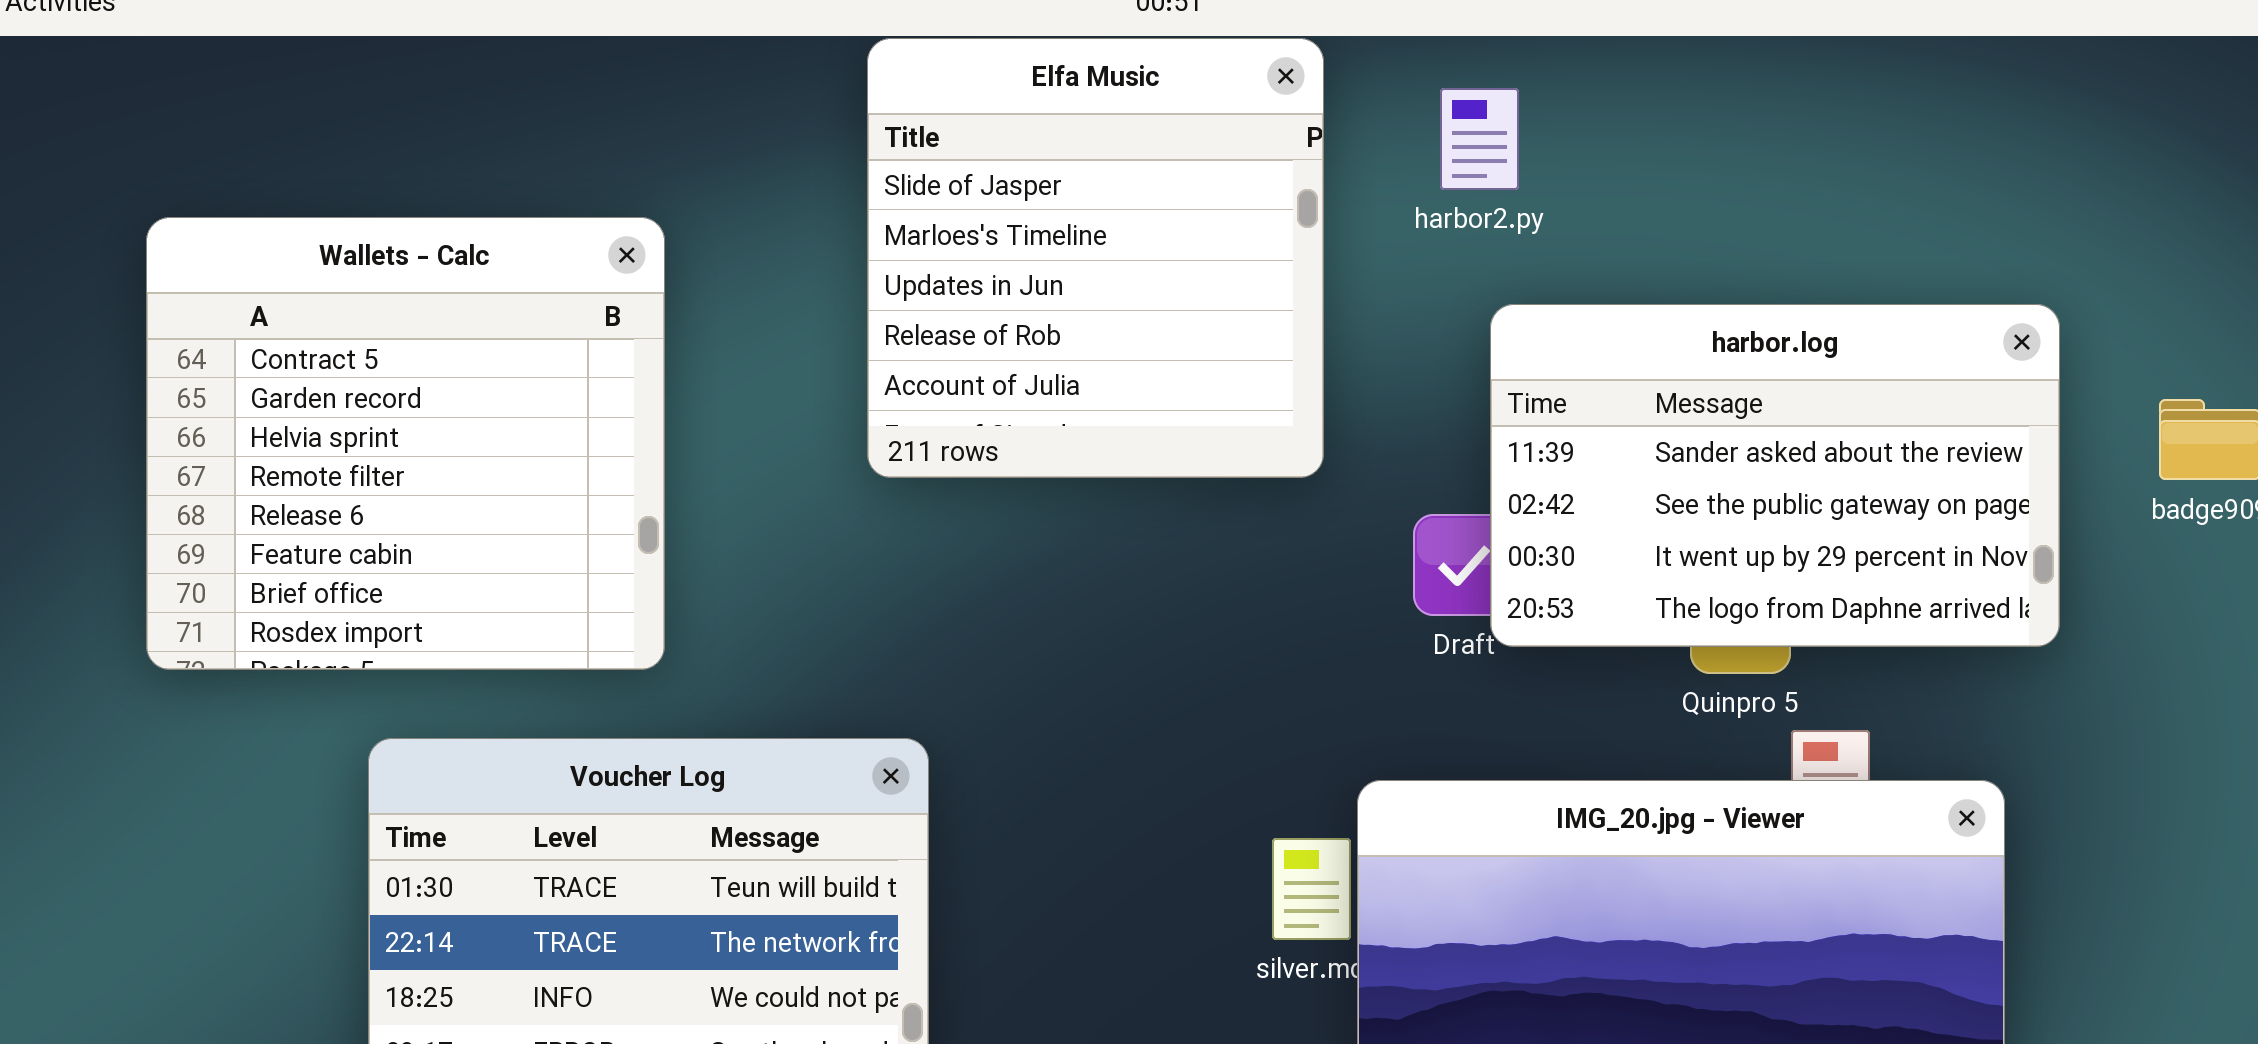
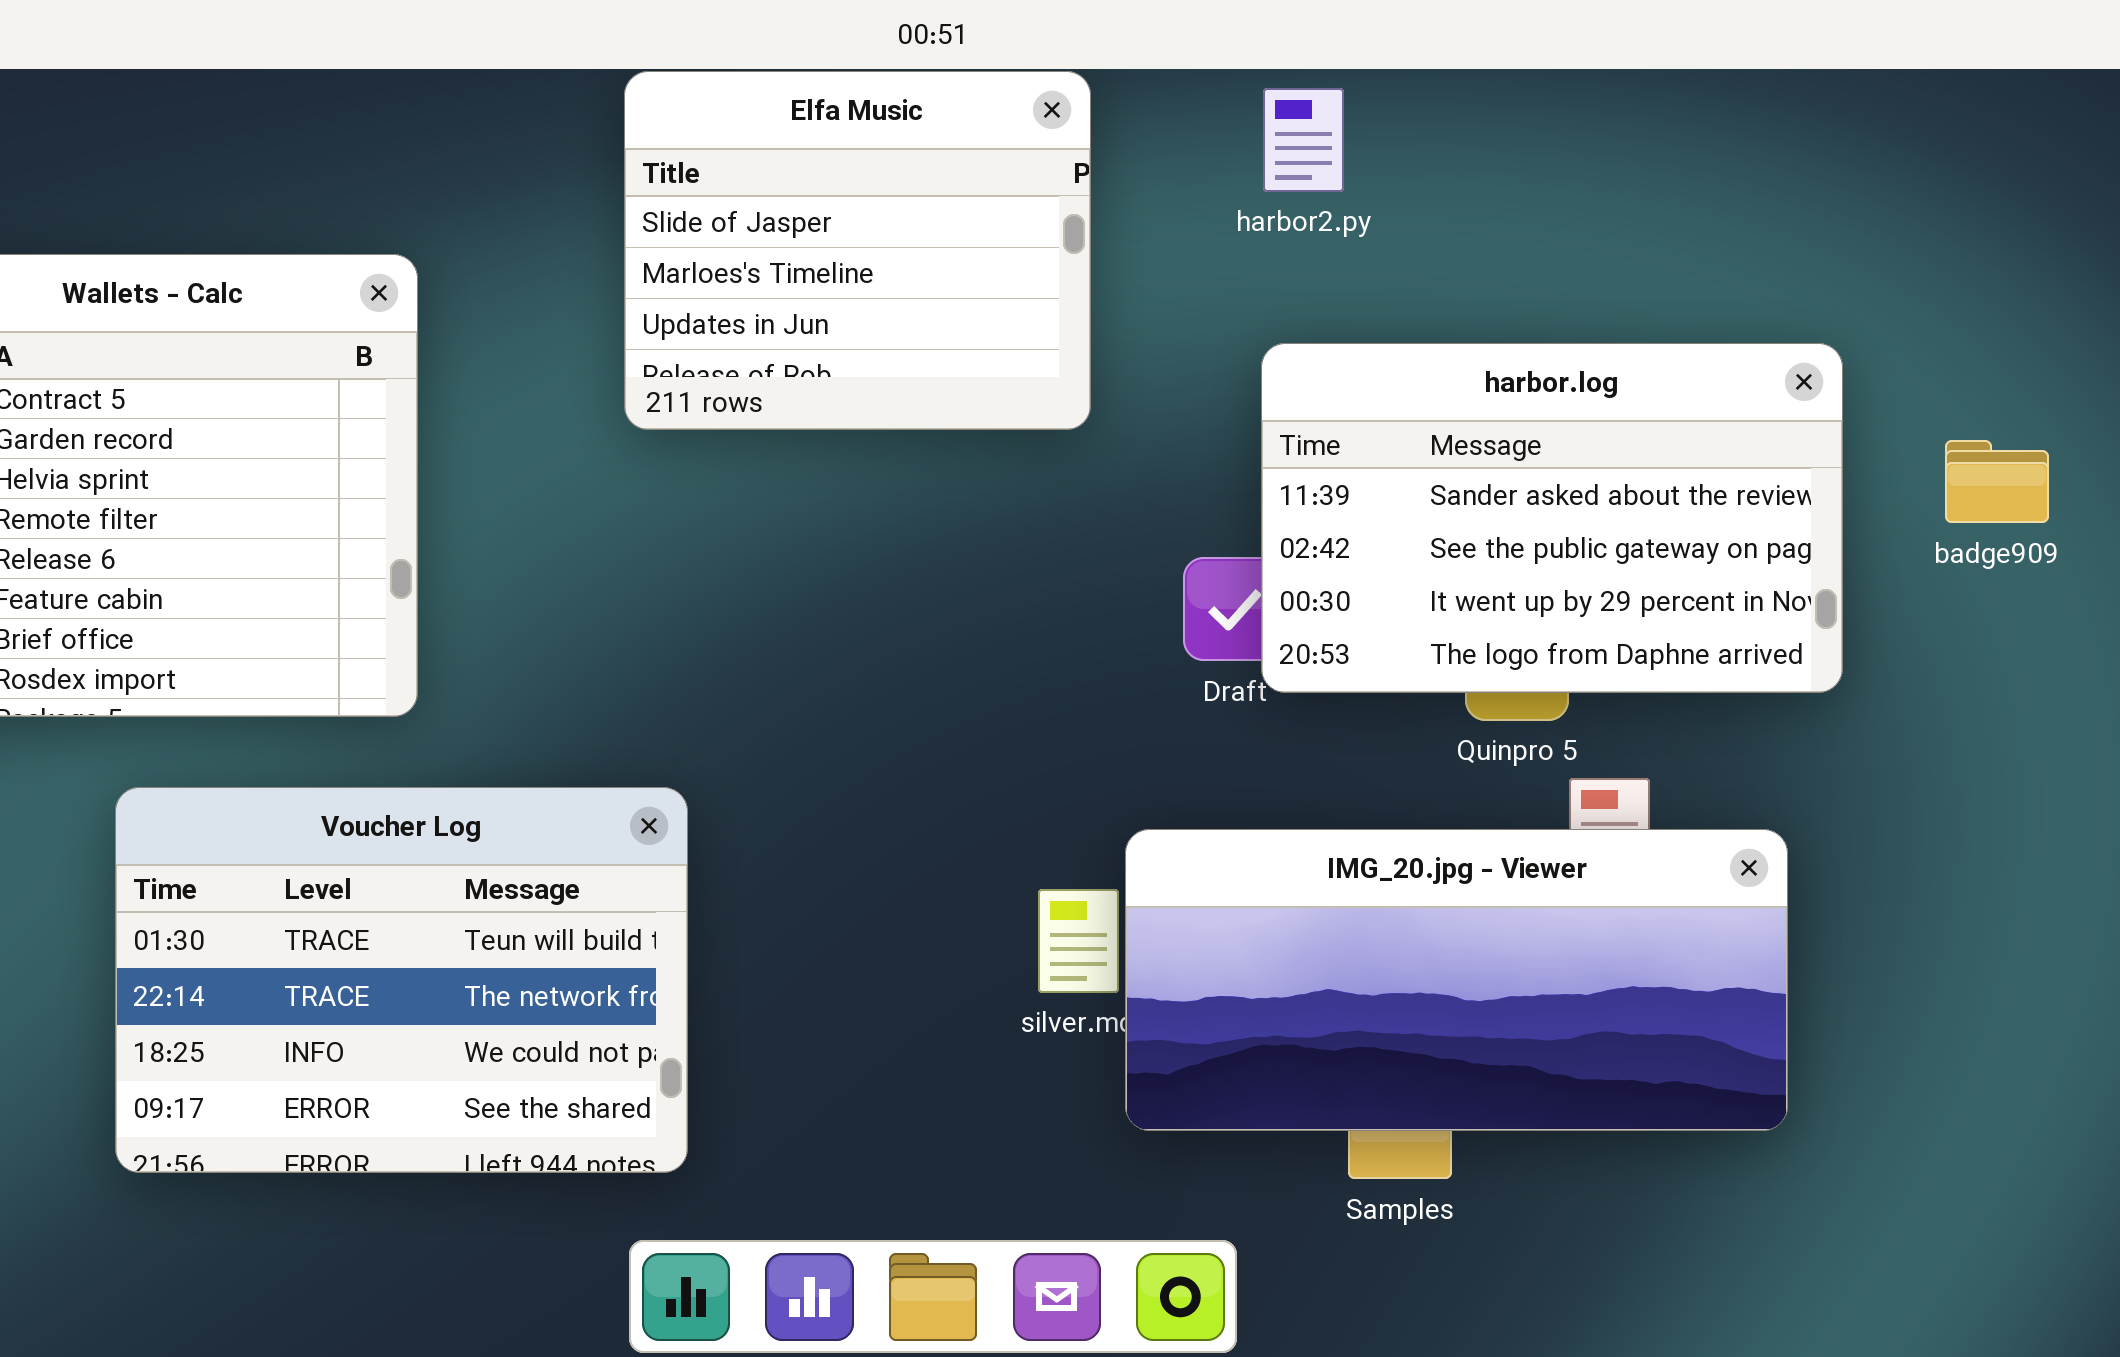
Elfa Music: [867,38,1324,478] -> [624,71,1091,430], resized
harbor2.py: [1440,88,1519,190] -> [1263,88,1344,192], moved

